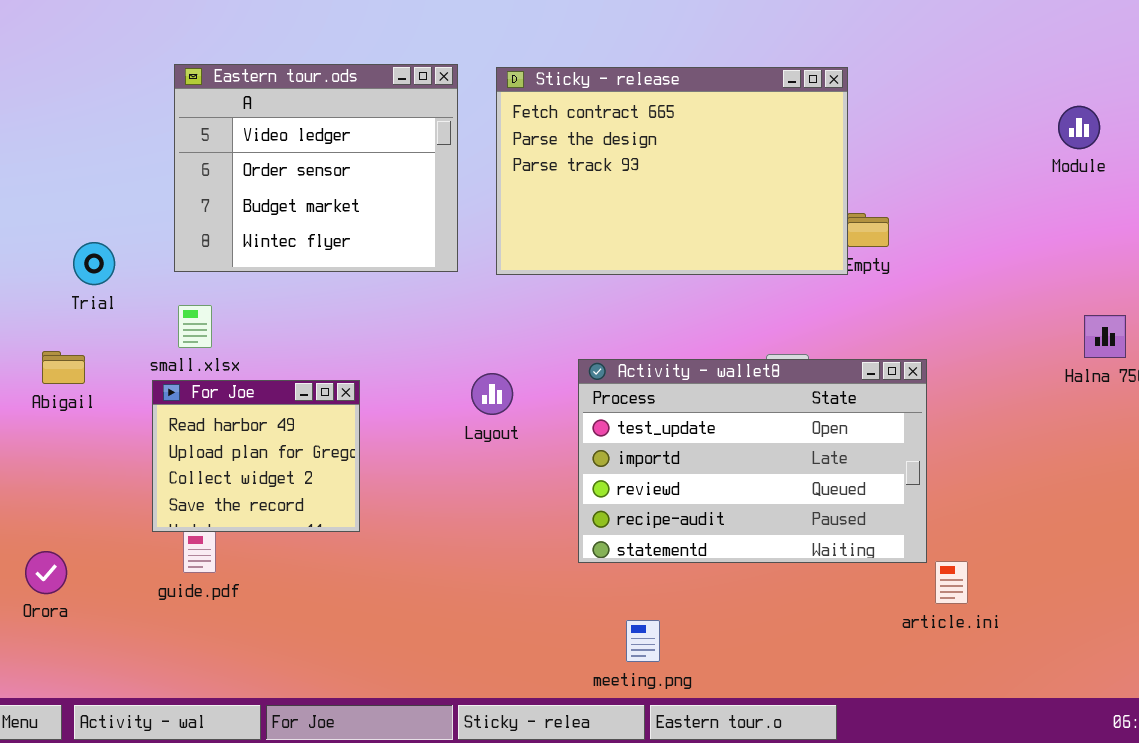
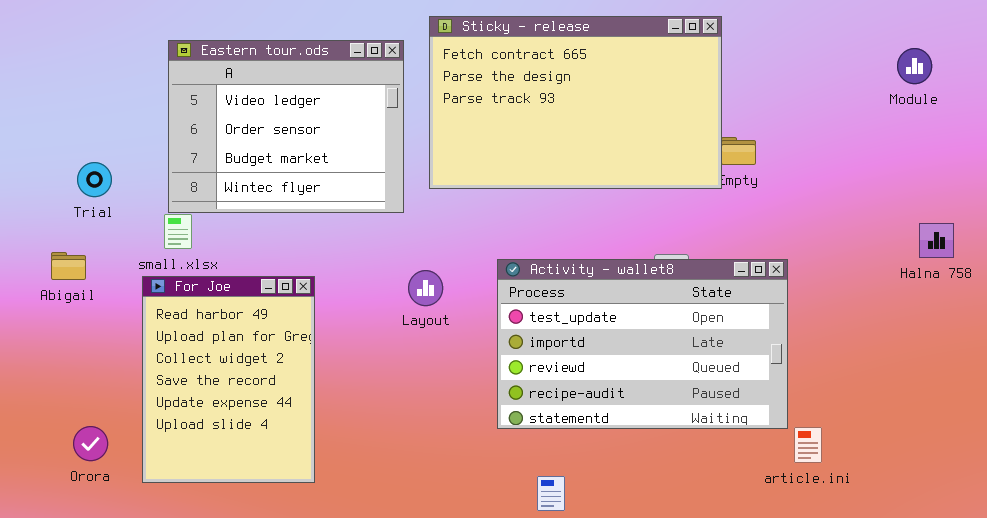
Eastern tour.ods: [174,64,458,272] -> [168,40,404,213], moved
For Joe: [152,380,360,532] -> [142,276,315,483], resized
Orora: [25,551,67,594] -> [73,426,108,461], moved

